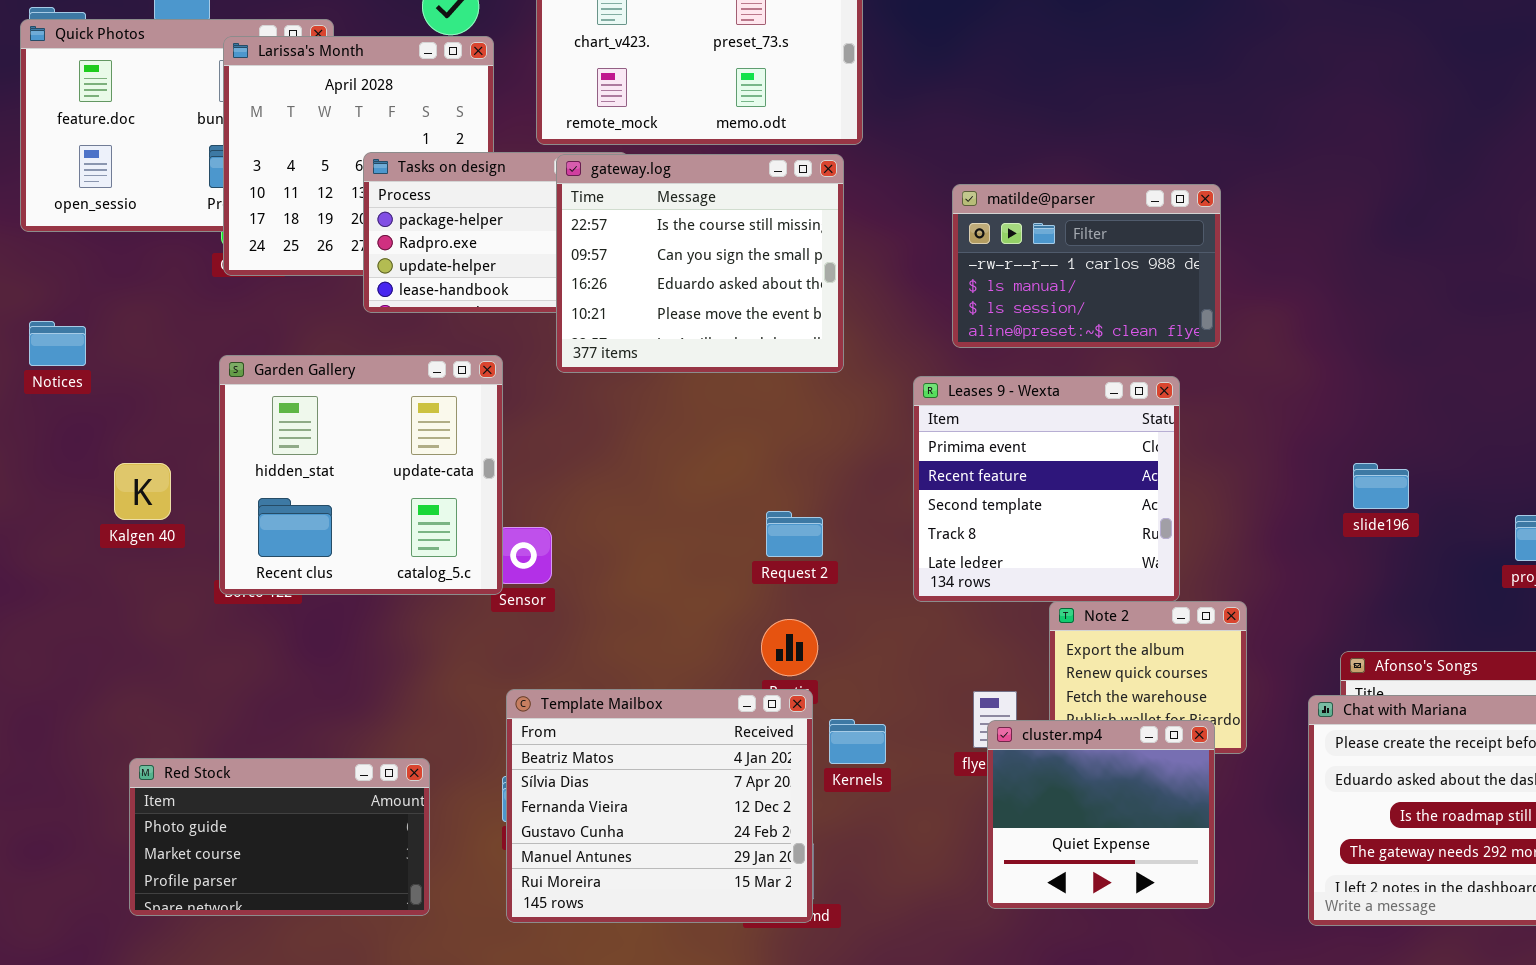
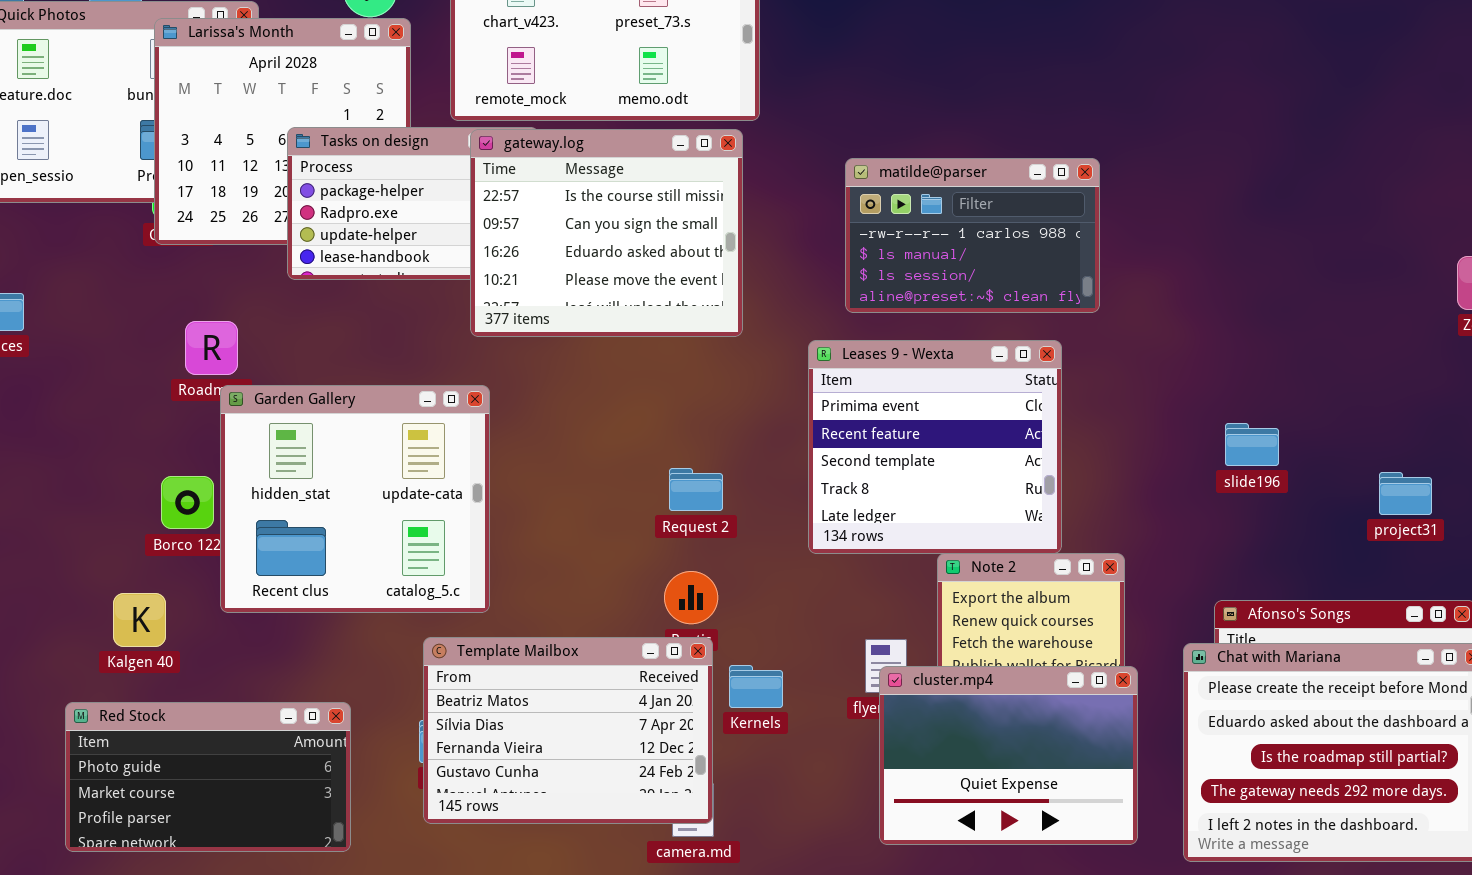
Garden Gallery: [219,355,503,595] -> [220,385,490,613], moved
Kalgen 40: [114,463,171,520] -> [113,593,166,647], moved
Template Mailbox: [506,689,813,923] -> [423,637,713,824], resized
cluster.mp4: [987,720,1215,909] -> [879,666,1138,845], resized

